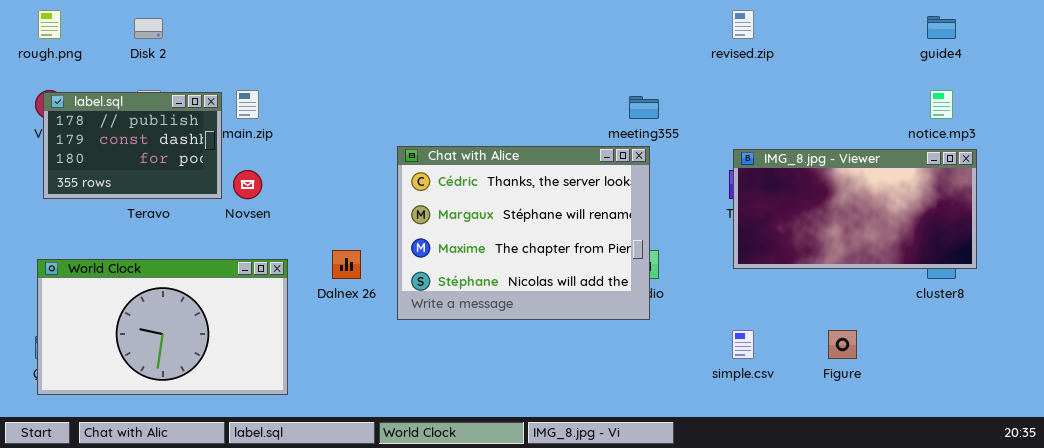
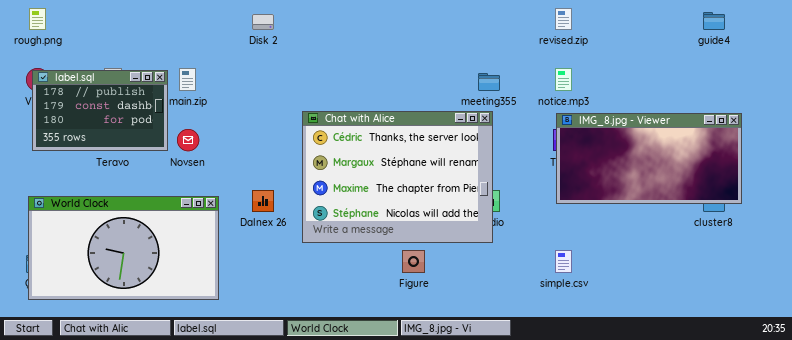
Disk 2: [134,18,163,39] -> [252,14,274,30], moved
notice.mp3: [930,90,953,119] -> [555,68,572,91], moved
Figure: [828,330,857,359] -> [402,250,425,273], moved

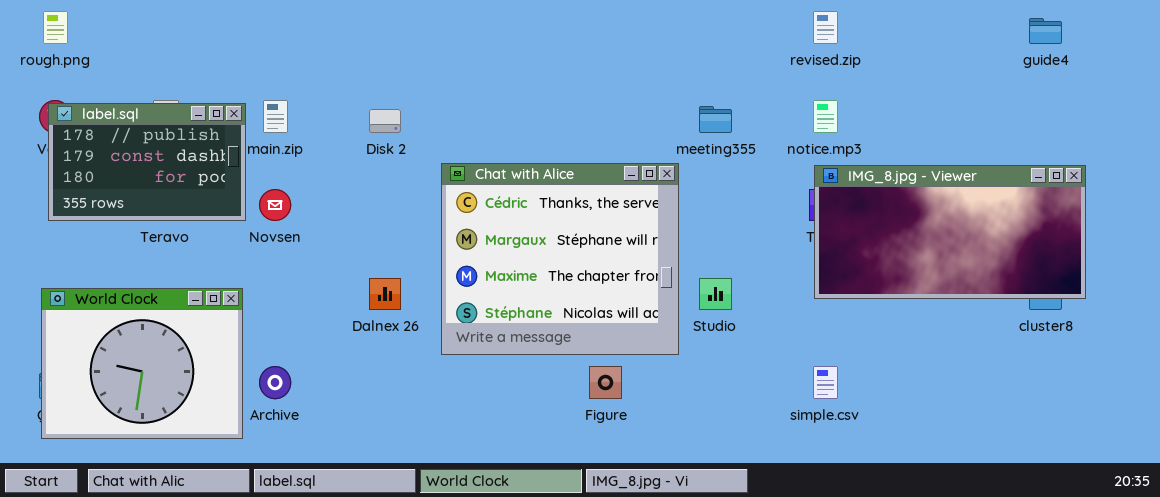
Disk 2: [252,14,274,30] -> [369,109,401,133], moved
Chat with Alice: [302,111,493,243] -> [441,163,679,355], resized
World Clock: [28,196,219,300] -> [41,288,243,439], resized

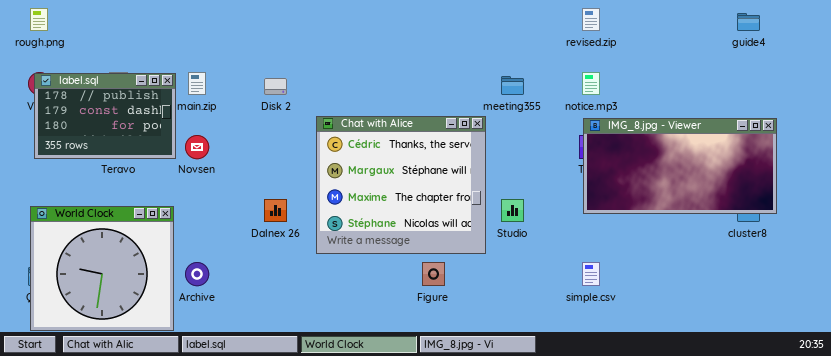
World Clock: [41,288,243,439] -> [30,206,174,331], resized

